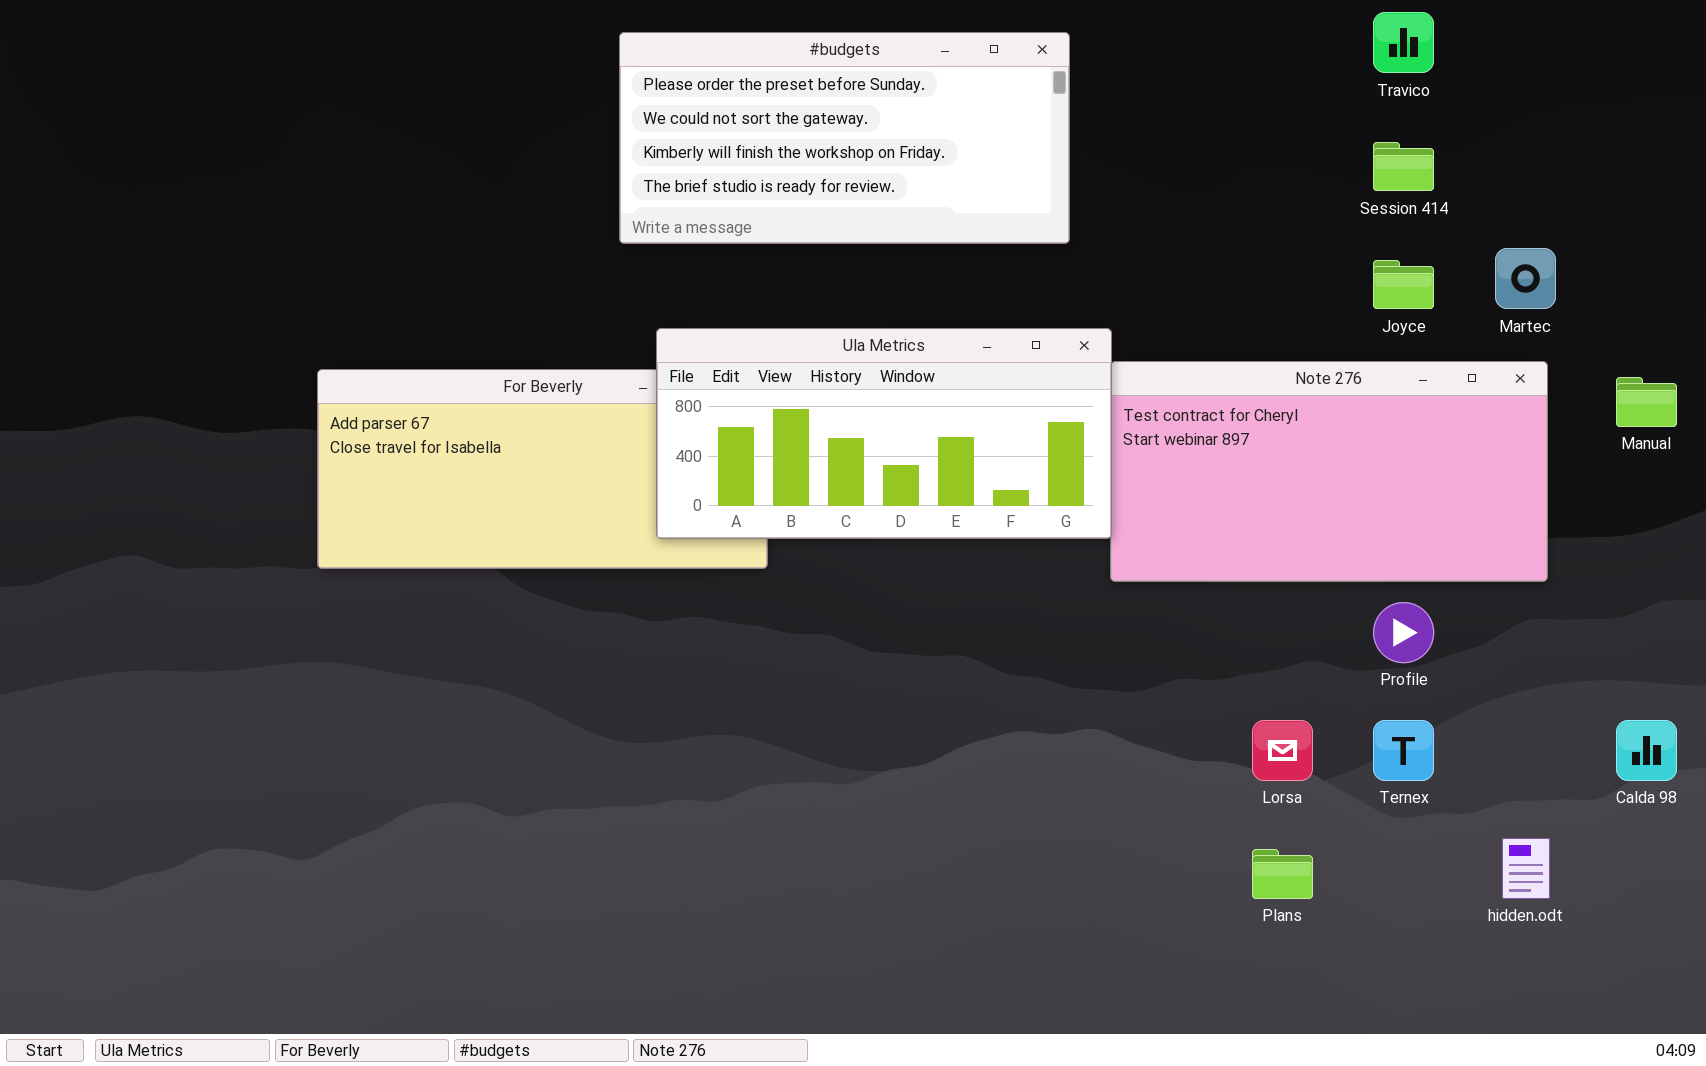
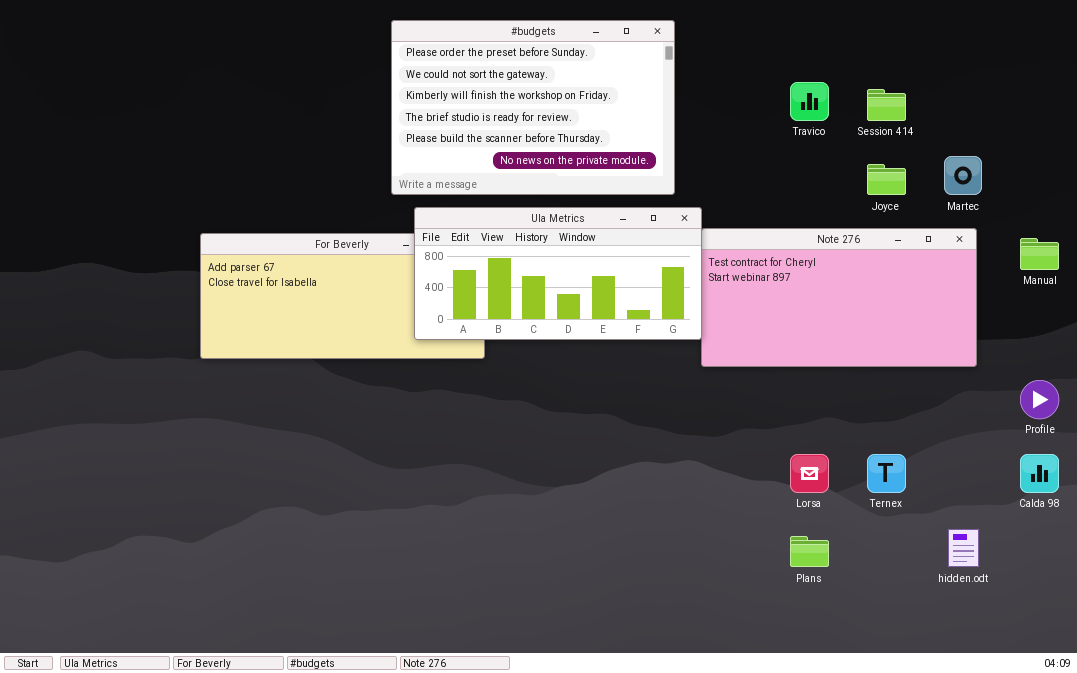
Travico: [1373,12,1434,73] -> [790,82,829,121], moved
#budgets: [619,32,1070,244] -> [391,20,675,195], resized
Profile: [1373,602,1434,663] -> [1020,380,1059,419], moved

